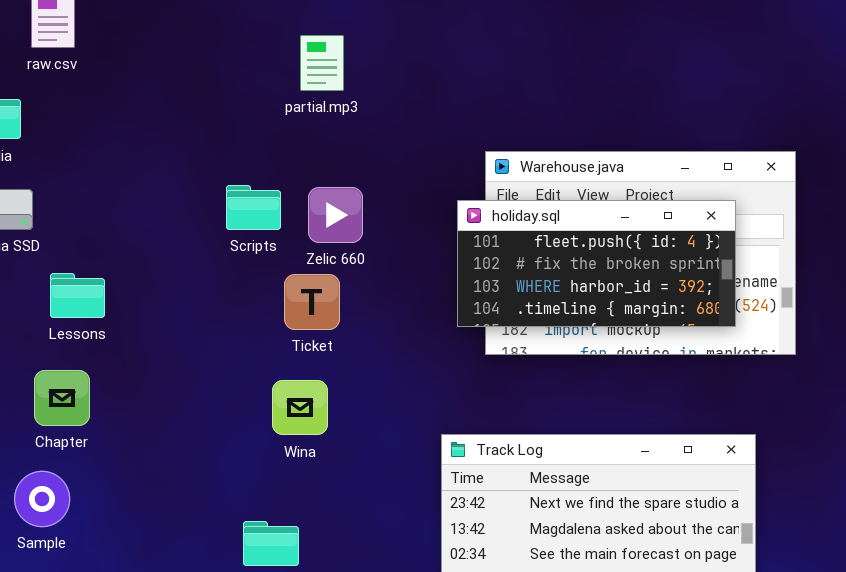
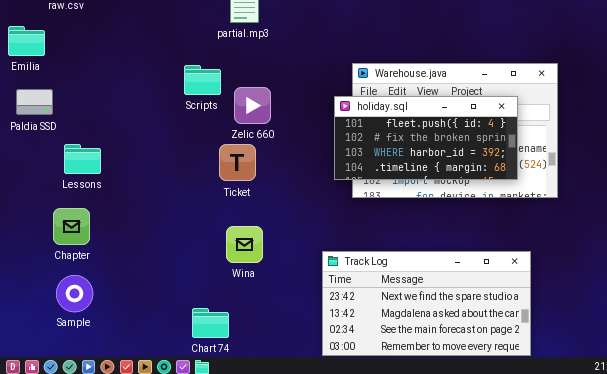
Scripts: [226,185,281,230] -> [184,65,221,95], moved
Wina: [272,380,328,435] -> [226,226,263,263], moved
Sample: [14,471,70,527] -> [56,275,93,312], moved

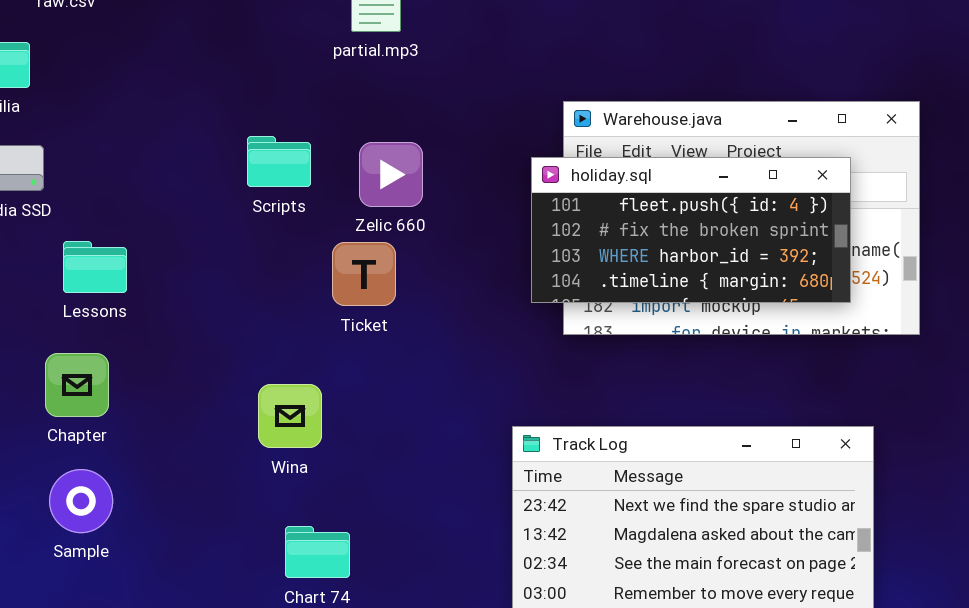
Scripts: [184,65,221,95] -> [247,136,311,187], moved
Wina: [226,226,263,263] -> [258,384,322,448], moved

